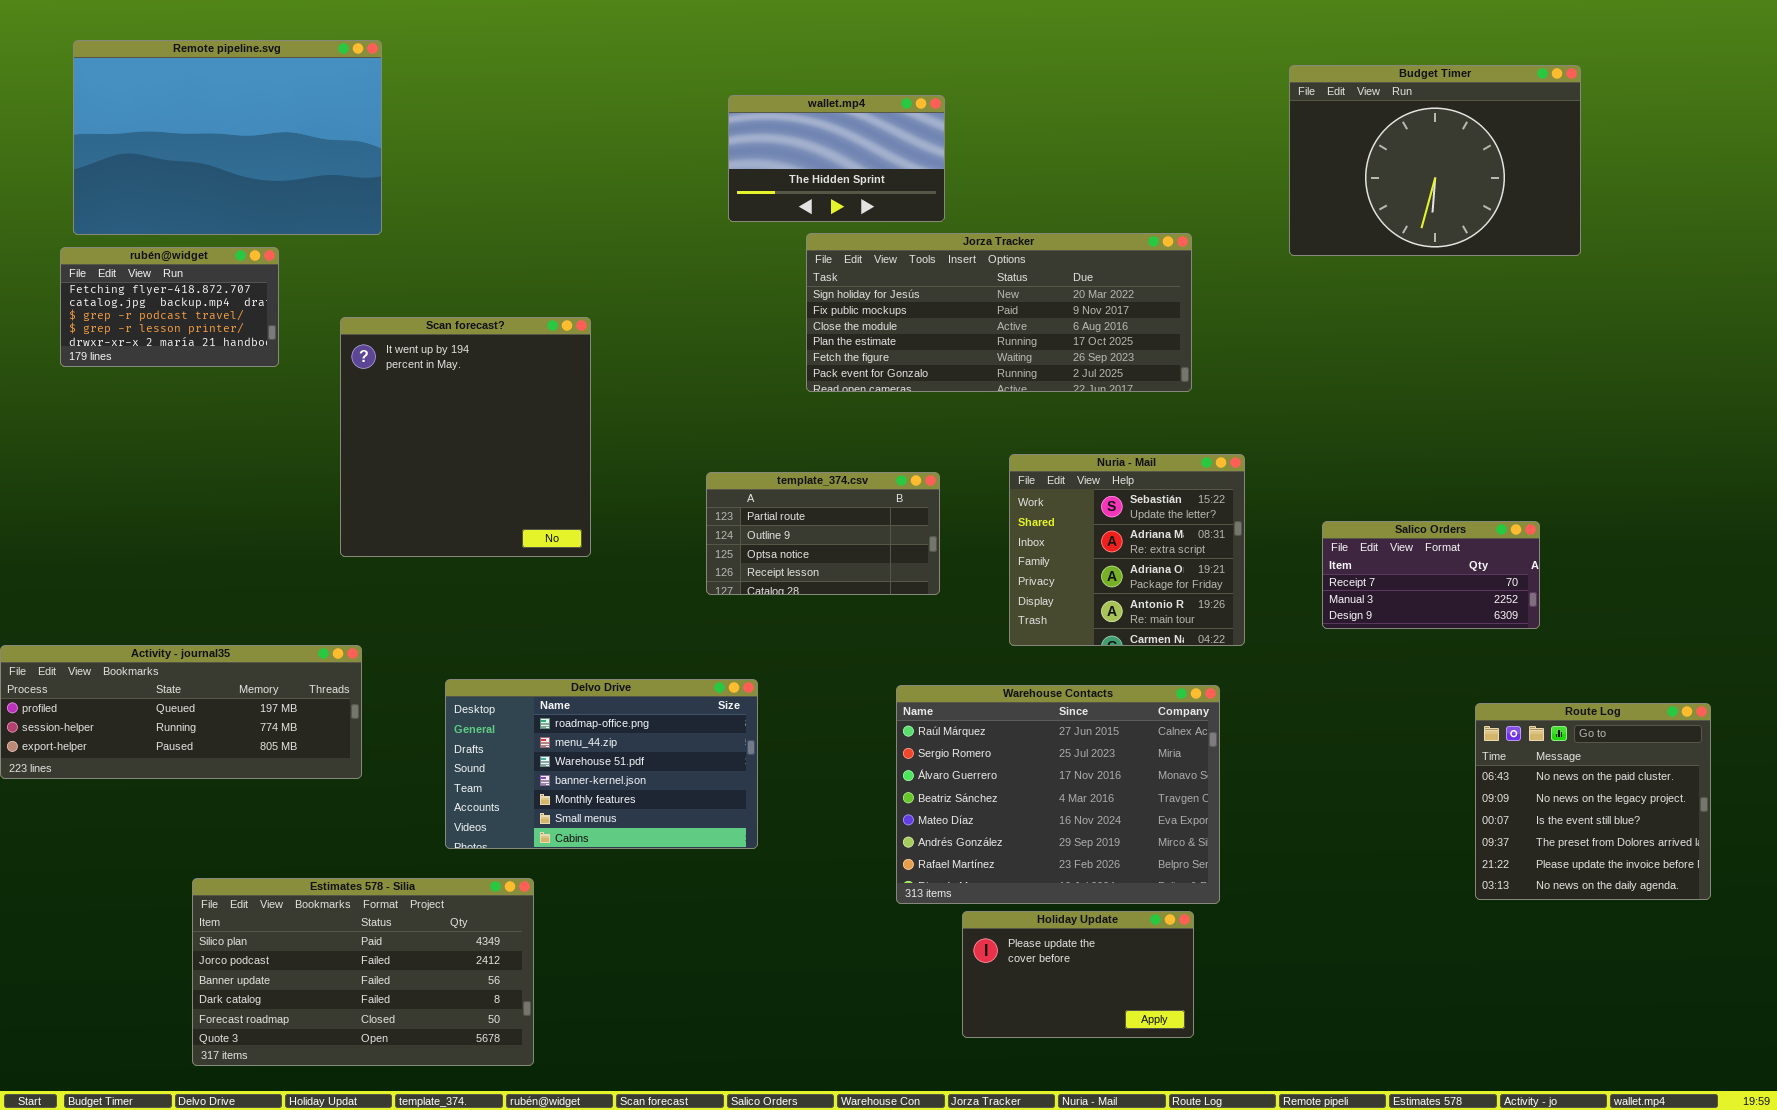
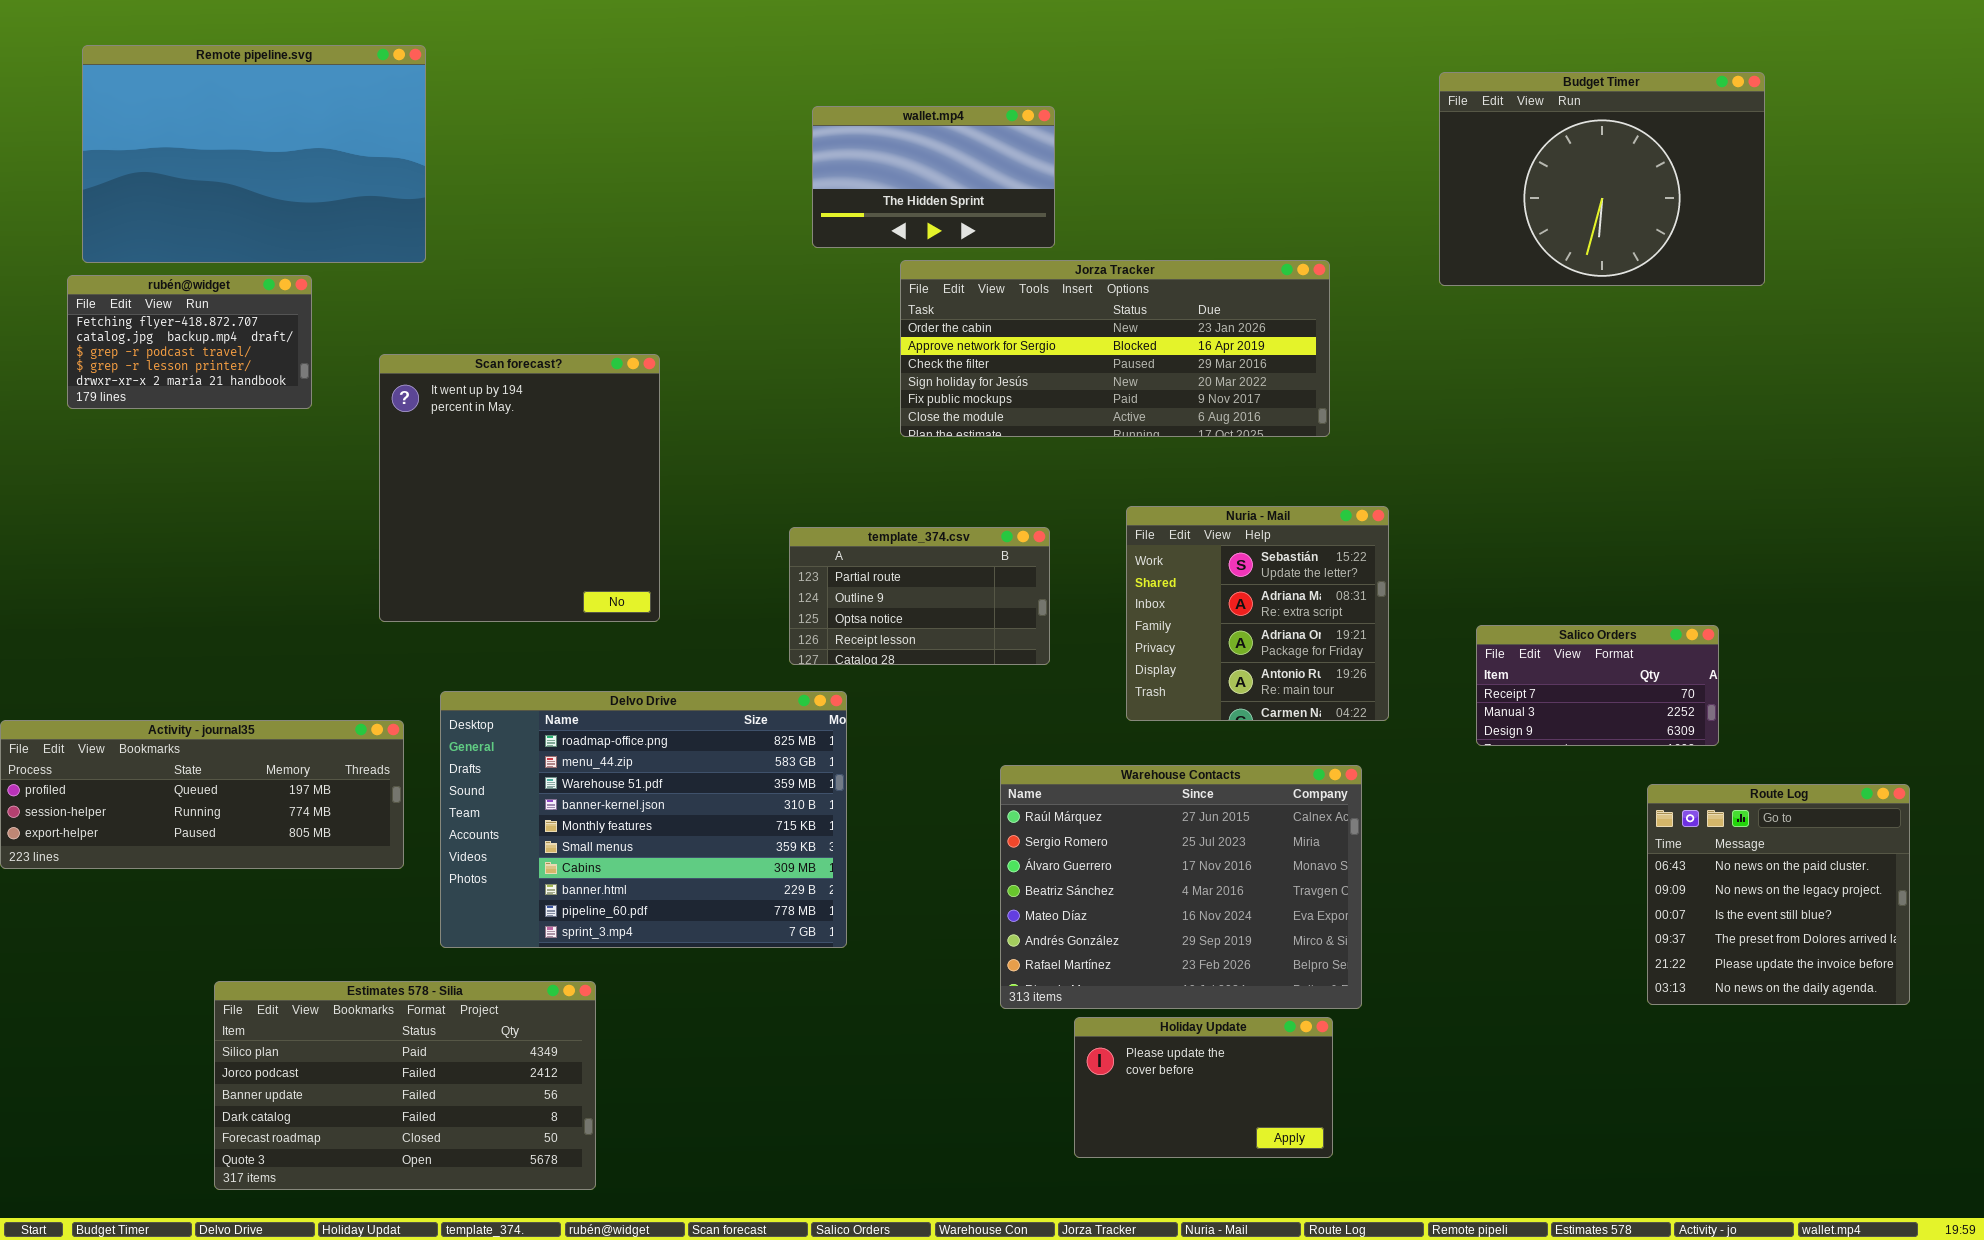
Jorza Tracker: [806,233,1192,392] -> [900,260,1330,437], scrolled up 3 rows
Salico Orders: [1322,521,1540,629] -> [1476,625,1719,746], moved
Delvo Drive: [445,679,758,849] -> [440,691,847,948], resized

